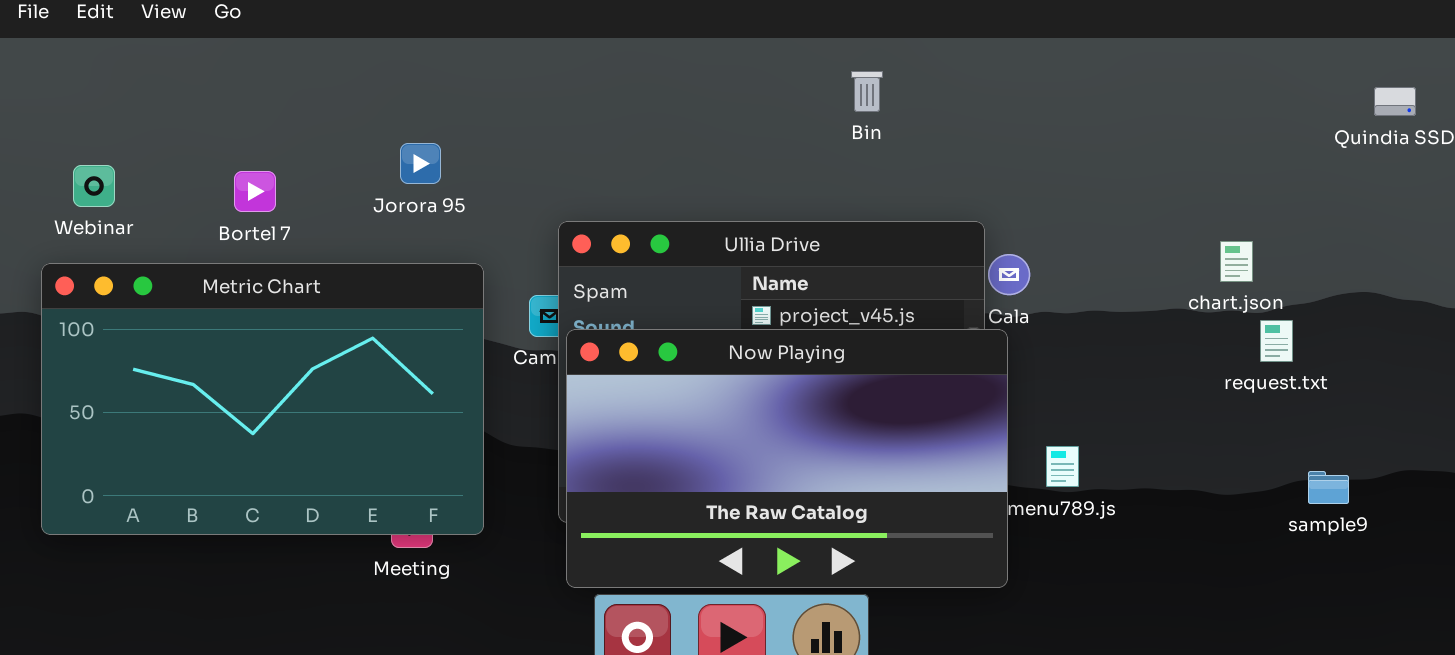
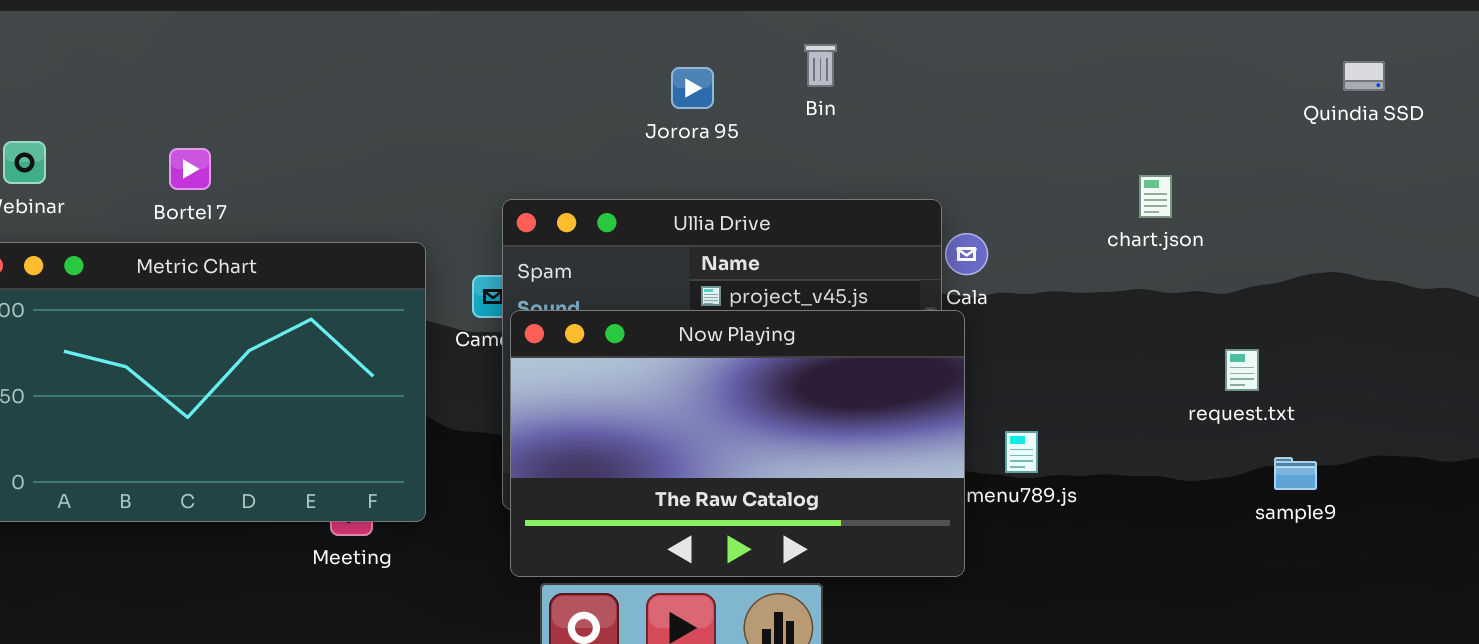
Jorora 95: [400,143,441,184] -> [671,67,714,109], moved
chart.json: [1220,241,1253,282] -> [1139,175,1172,218], moved
request.txt: [1260,320,1293,362] -> [1225,349,1259,391], moved

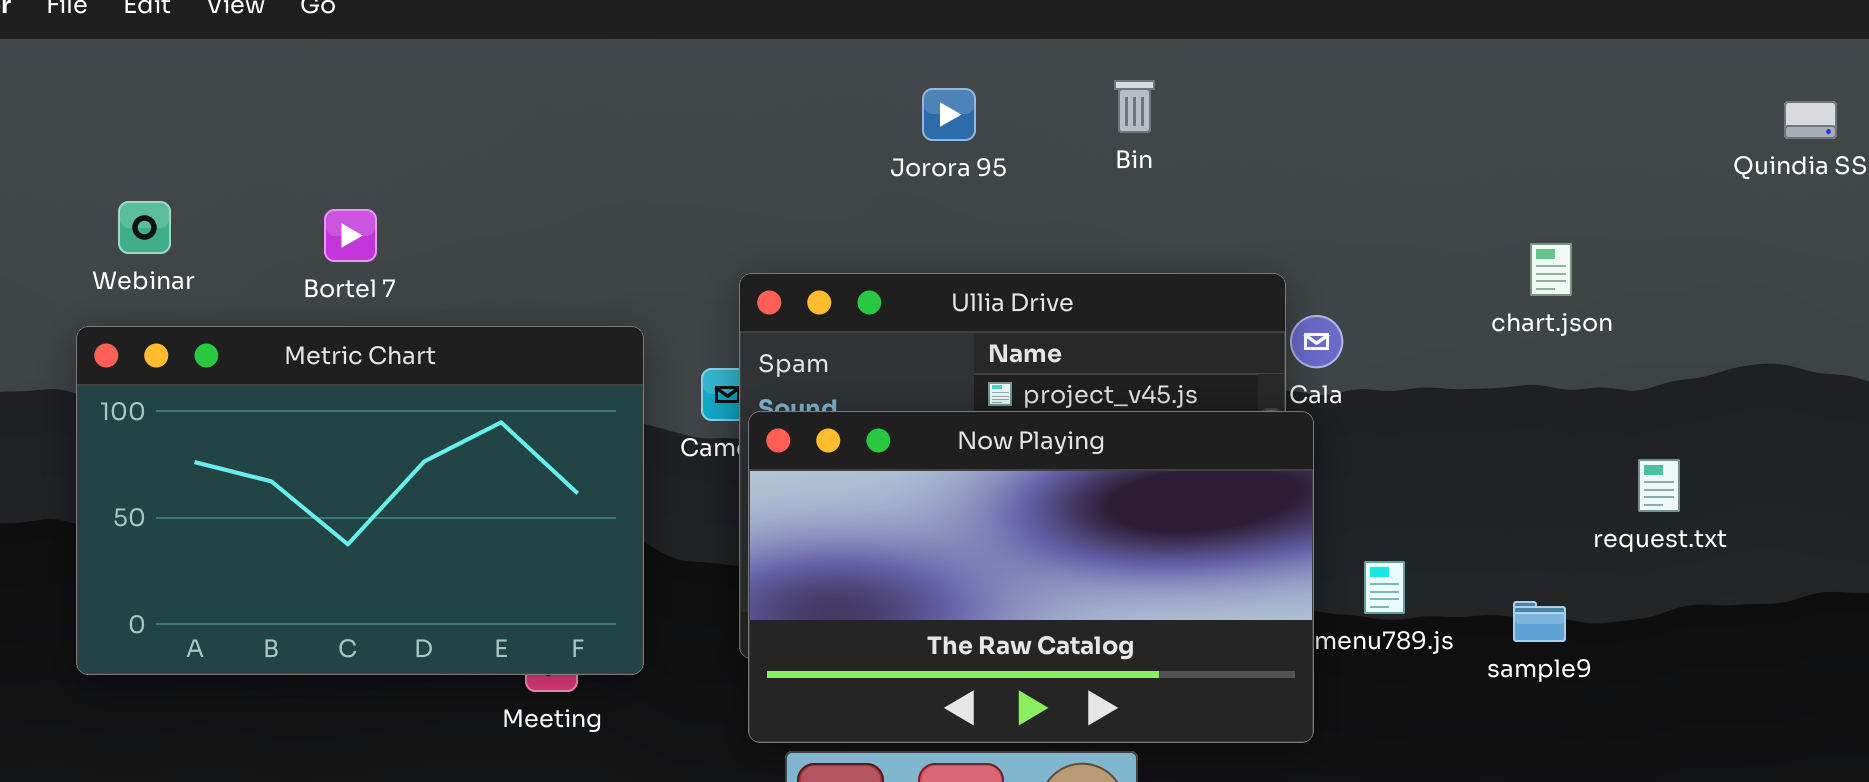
Jorora 95: [671,67,714,109] -> [922,88,976,141], moved
sample9: [1274,457,1317,490] -> [1513,601,1566,642], moved

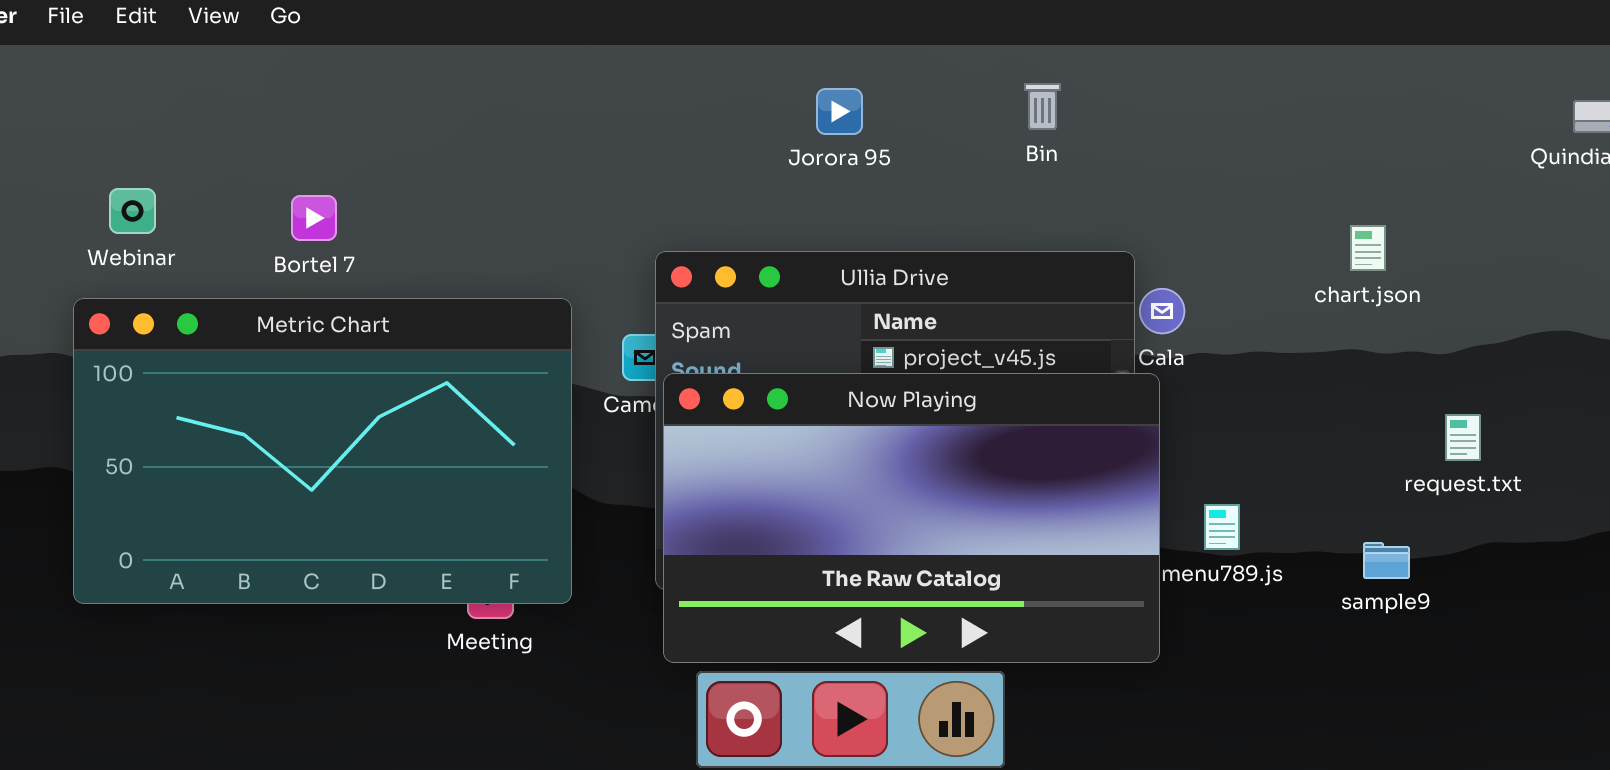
Bin: [1114,80,1155,133] -> [1024,83,1061,130], moved
sample9: [1513,601,1566,642] -> [1363,542,1410,579], moved

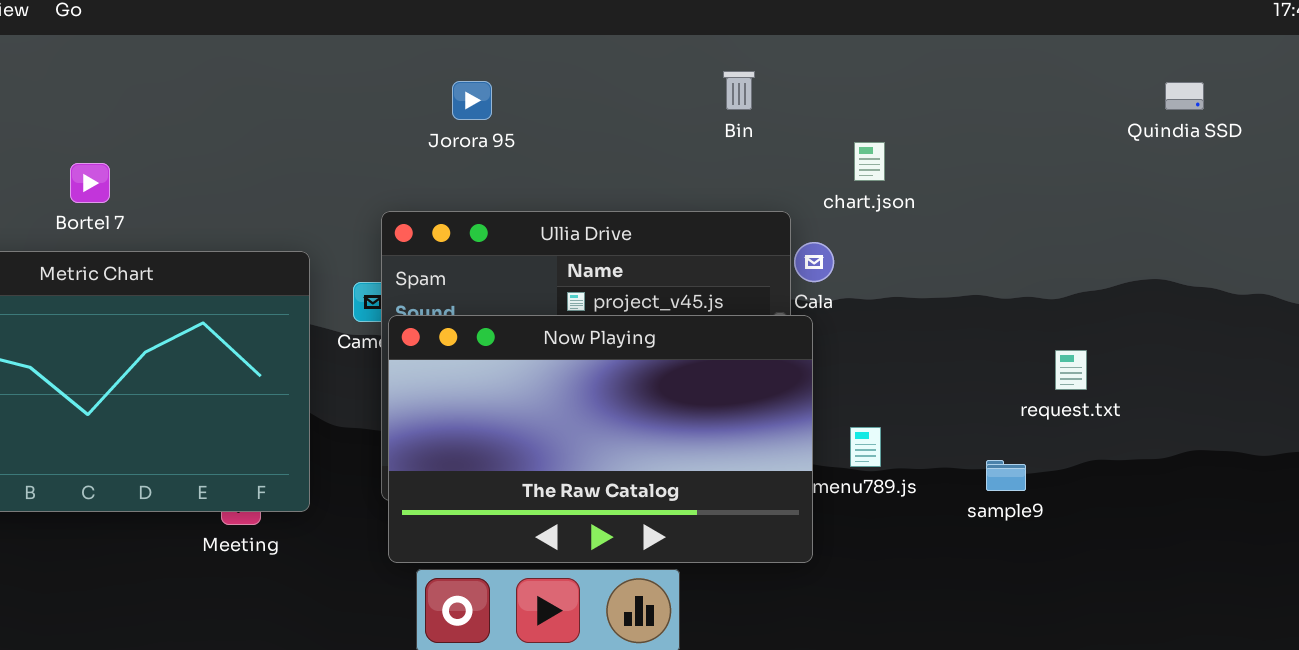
Bin: [1024,83,1061,130] -> [723,71,755,110], moved
Jorora 95: [816,88,863,135] -> [452,81,492,120], moved
chart.json: [1350,225,1386,271] -> [854,142,885,181], moved

